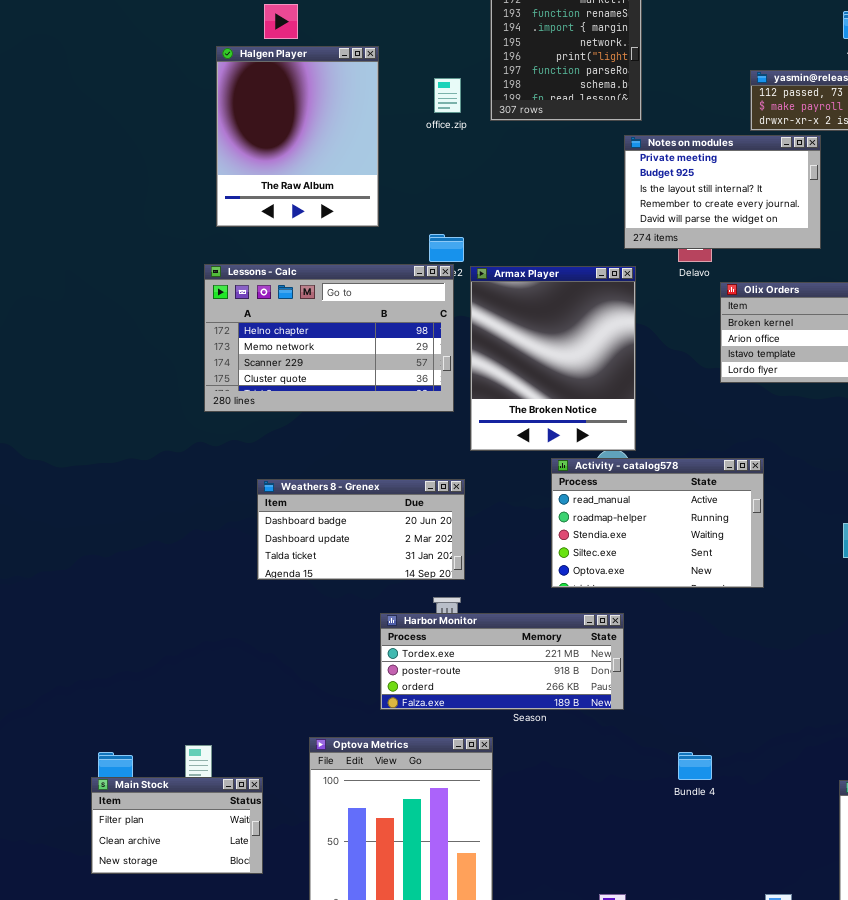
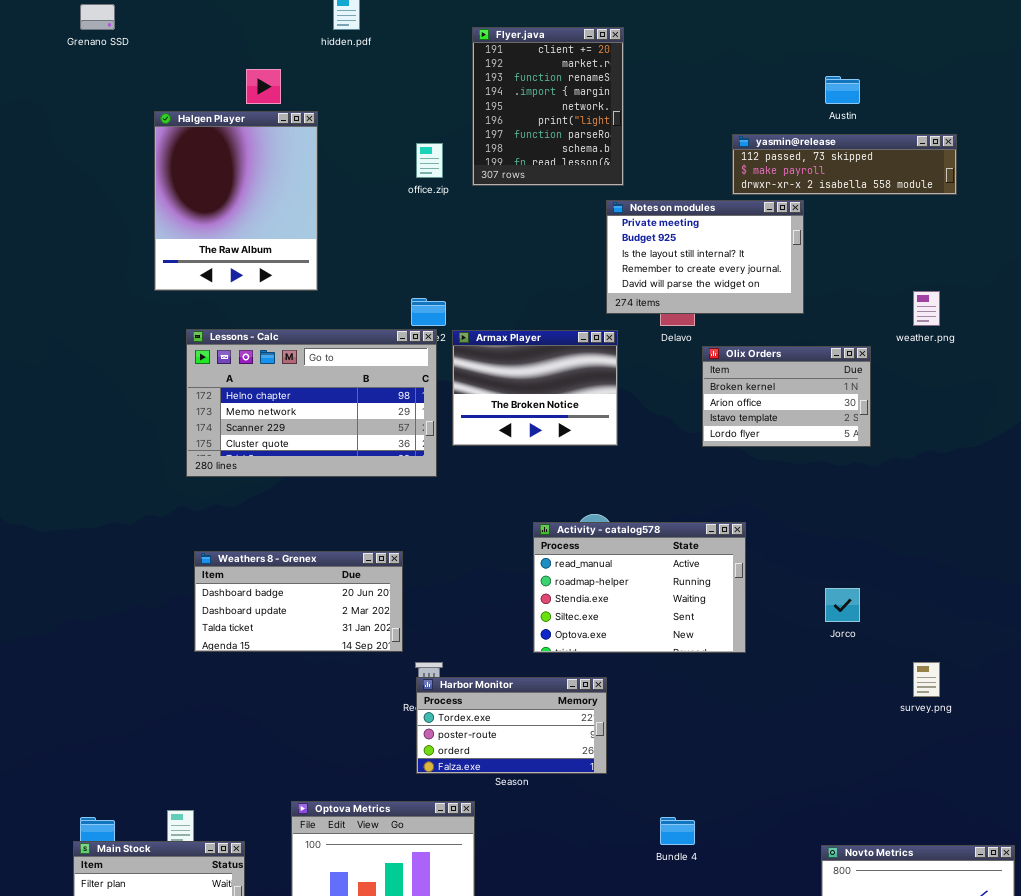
Halgen Player: [216,46,379,227] -> [154,111,318,291], moved
Armax Player: [470,266,636,451] -> [452,330,618,446], resized
Weathers 8 - Grenex: [257,479,465,580] -> [194,551,403,652], moved
Harbor Monitor: [380,613,624,710] -> [416,677,607,774], resized

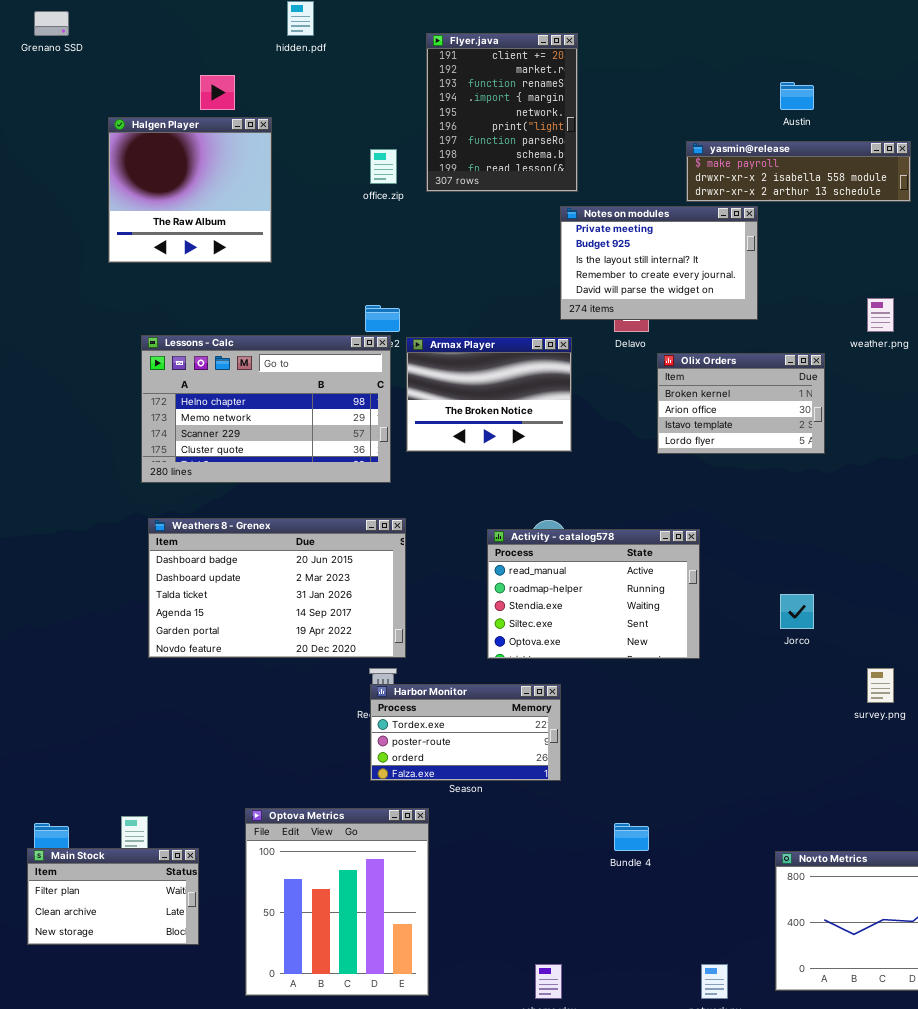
Halgen Player: [154,111,318,291] -> [108,117,272,263], resized
yasmin@release: [732,134,957,195] -> [686,141,911,202], scrolled down 1 row
Weathers 8 - Grenex: [194,551,403,652] -> [148,518,406,658], resized

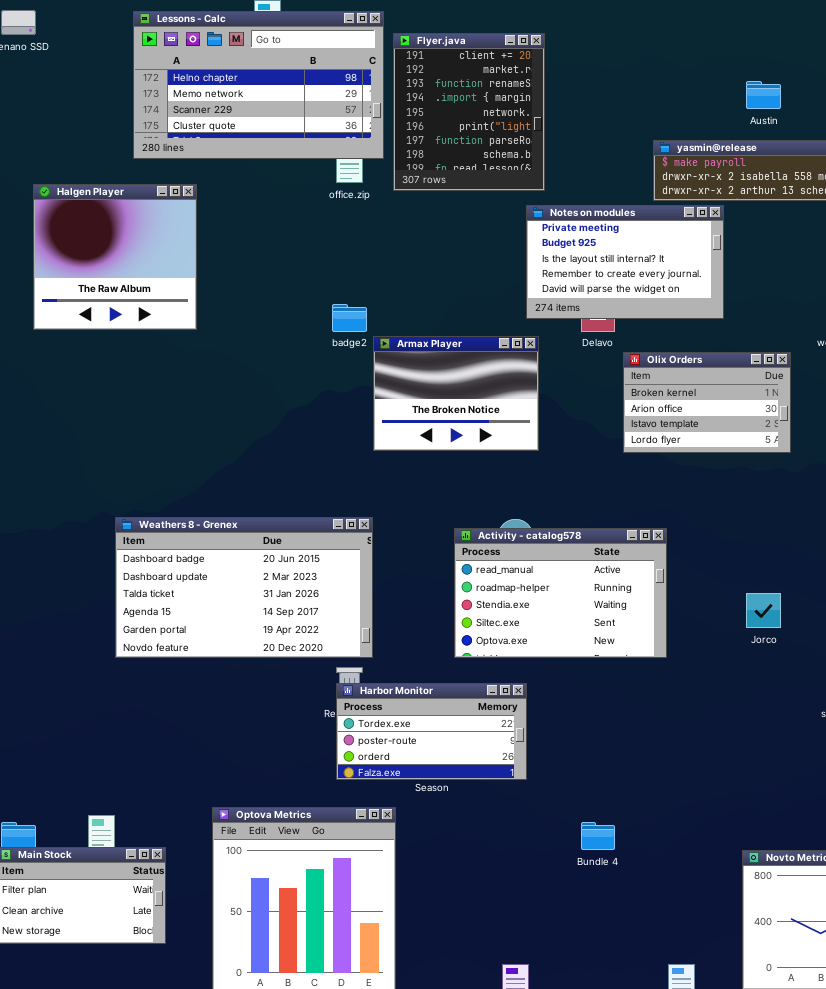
Halgen Player: [108,117,272,263] -> [33,184,197,330], moved
Lessons - Calc: [141,335,391,483] -> [133,11,384,159], moved

